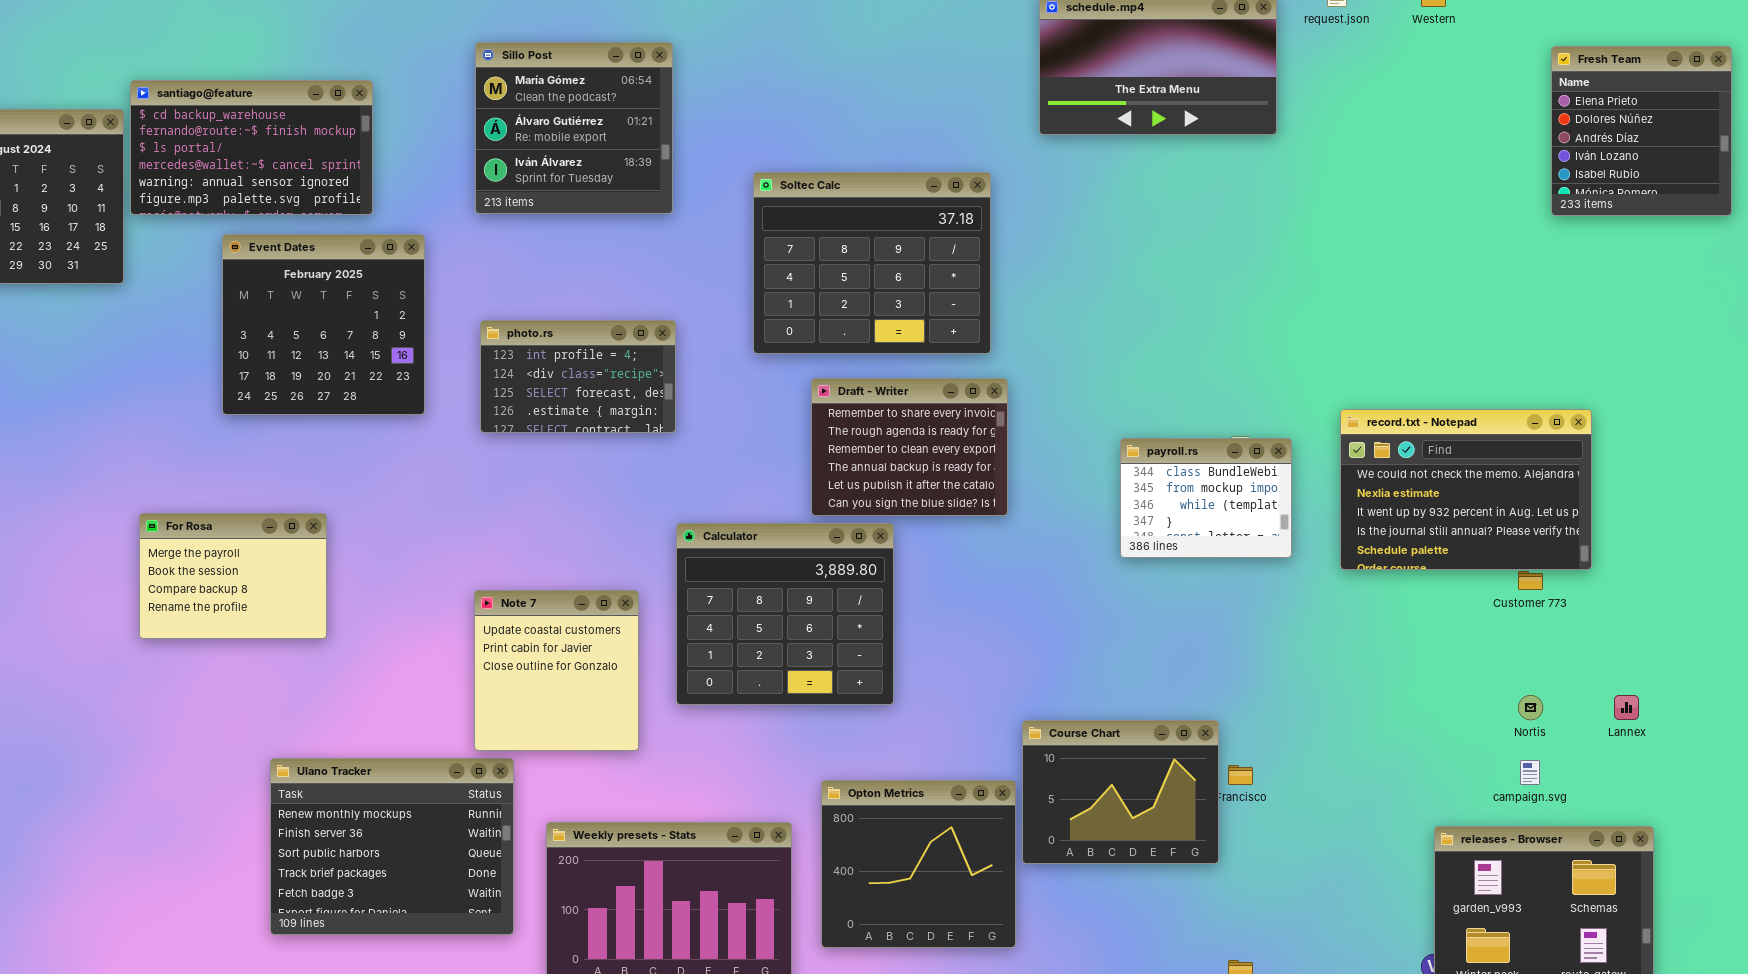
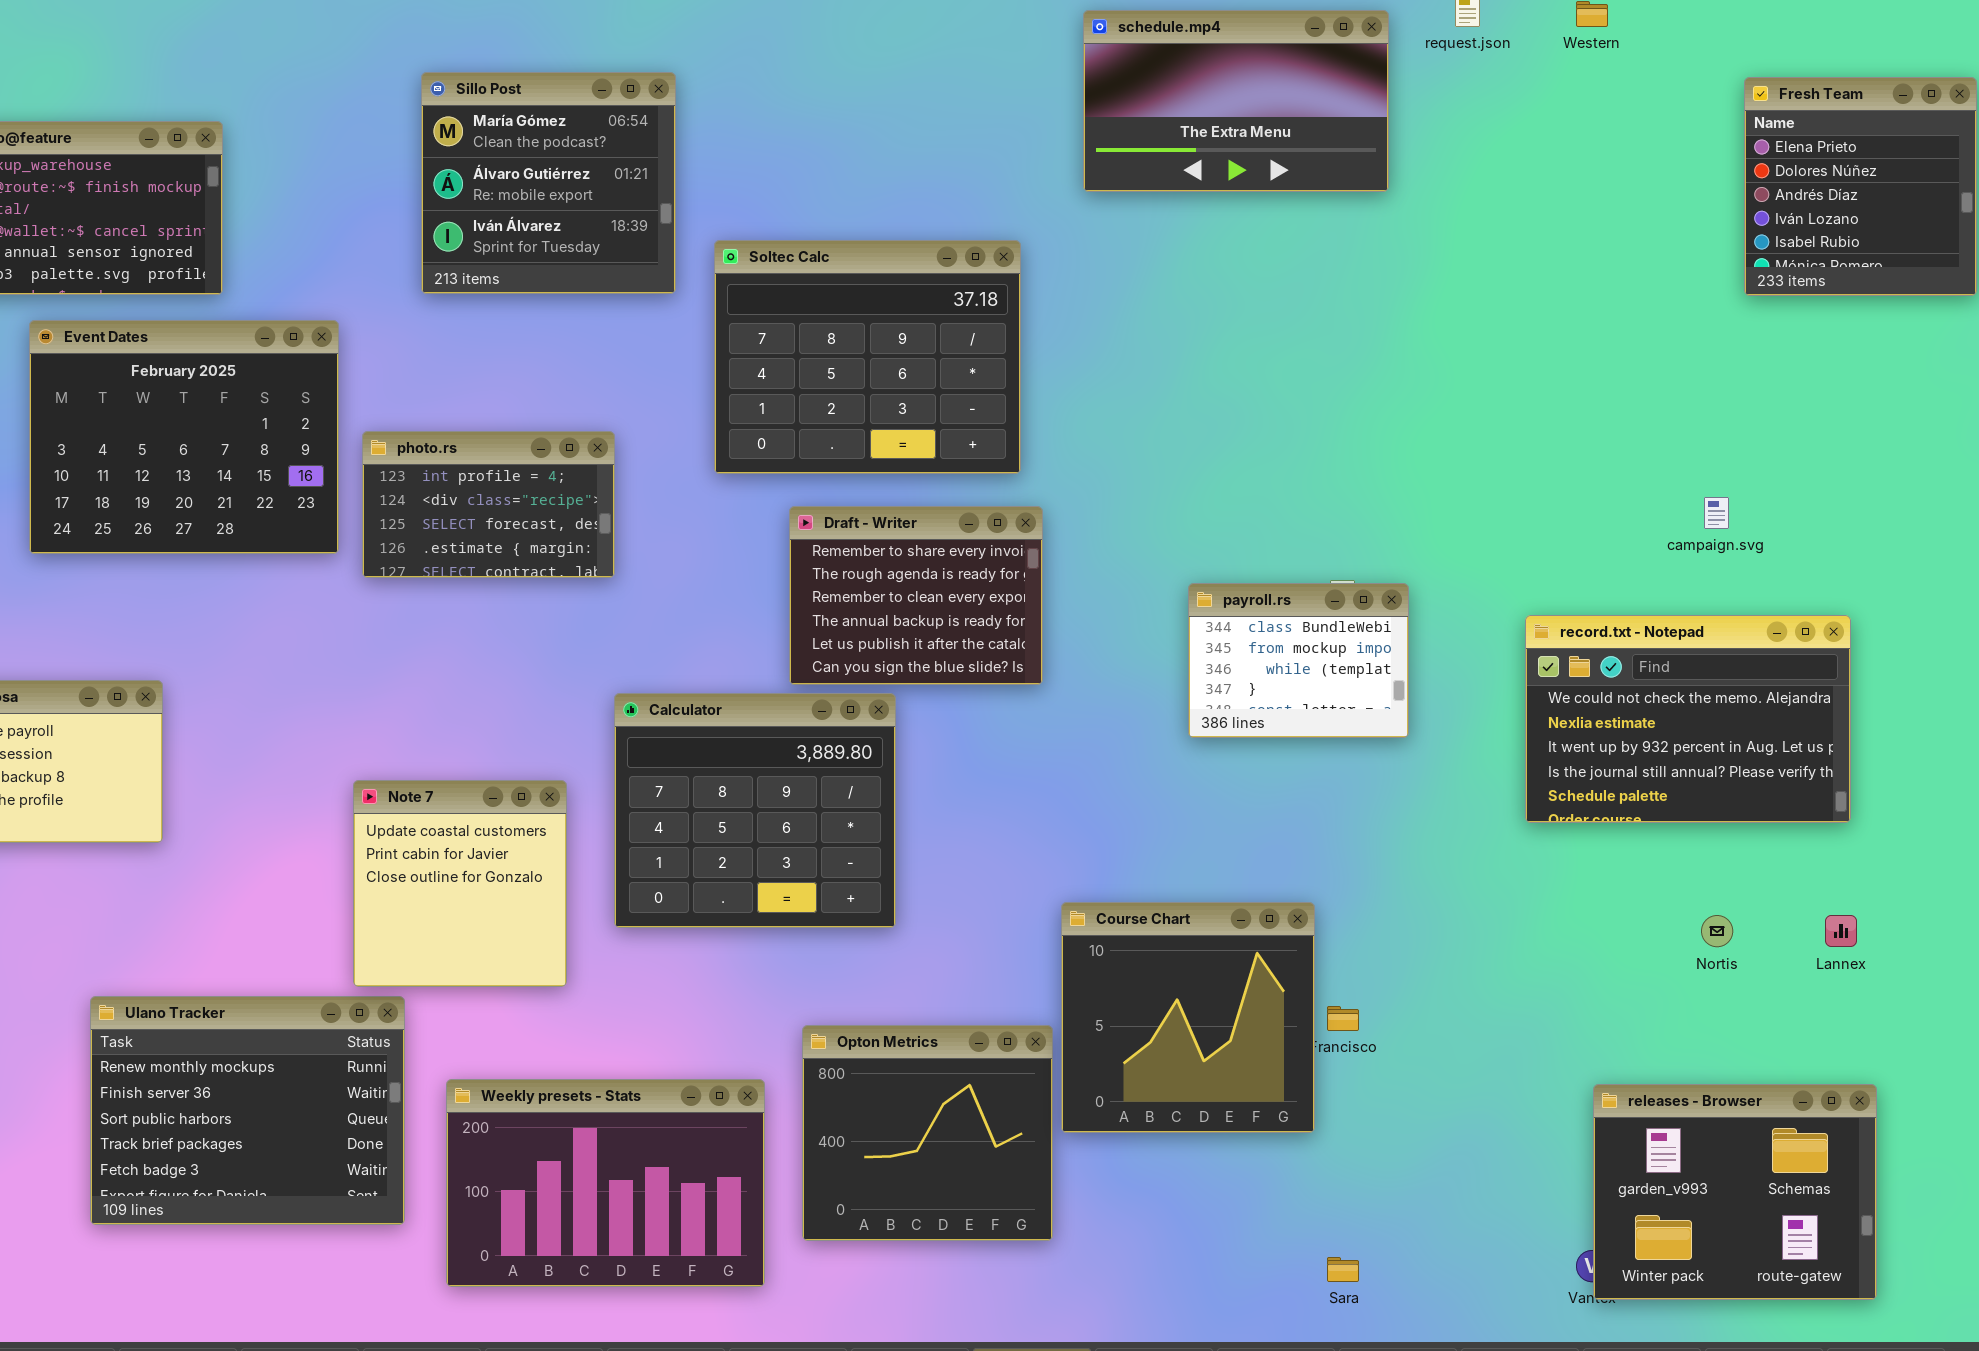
Sillo Post: [475,42,673,214] -> [421,72,676,294], moved
Event Dates: [222,234,425,415] -> [29,320,339,554], resized
record.txt - Notepad: [1340,409,1592,570] -> [1525,615,1851,823], moved
Course Chart: [1022,720,1219,864] -> [1061,902,1315,1133], resized
campaign.svg: [1520,760,1540,785] -> [1704,497,1729,529], moved

